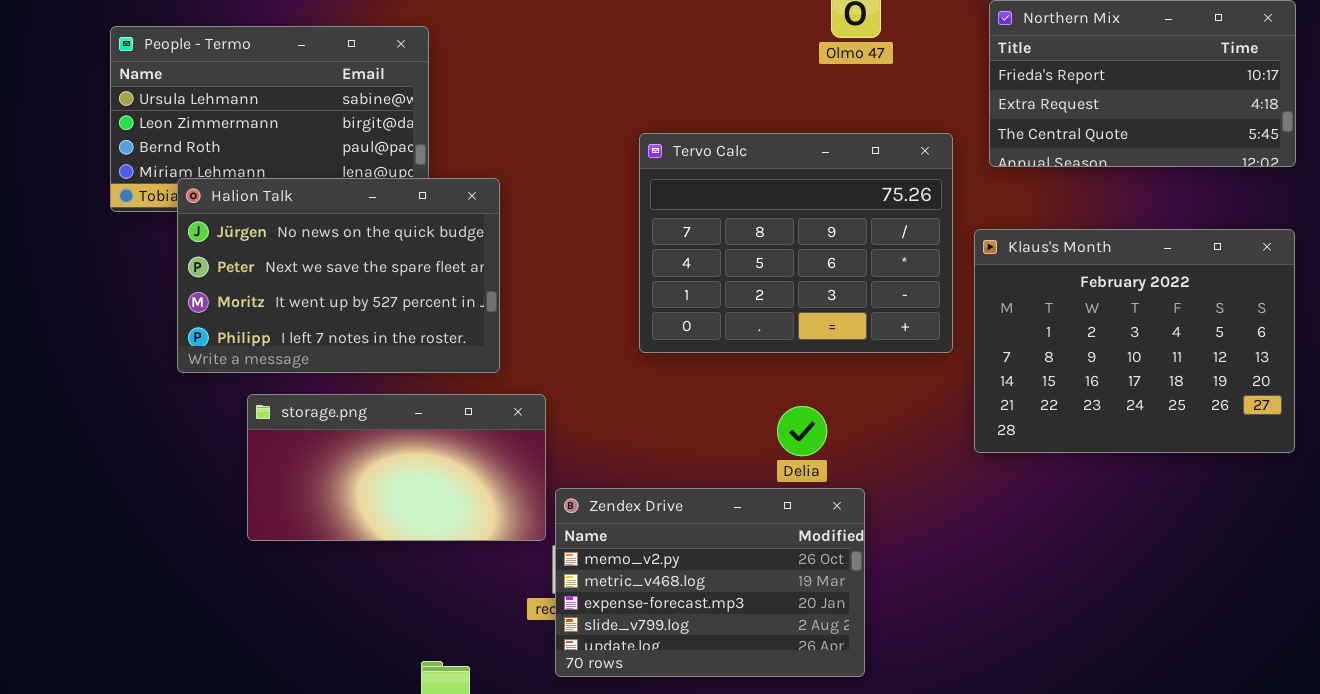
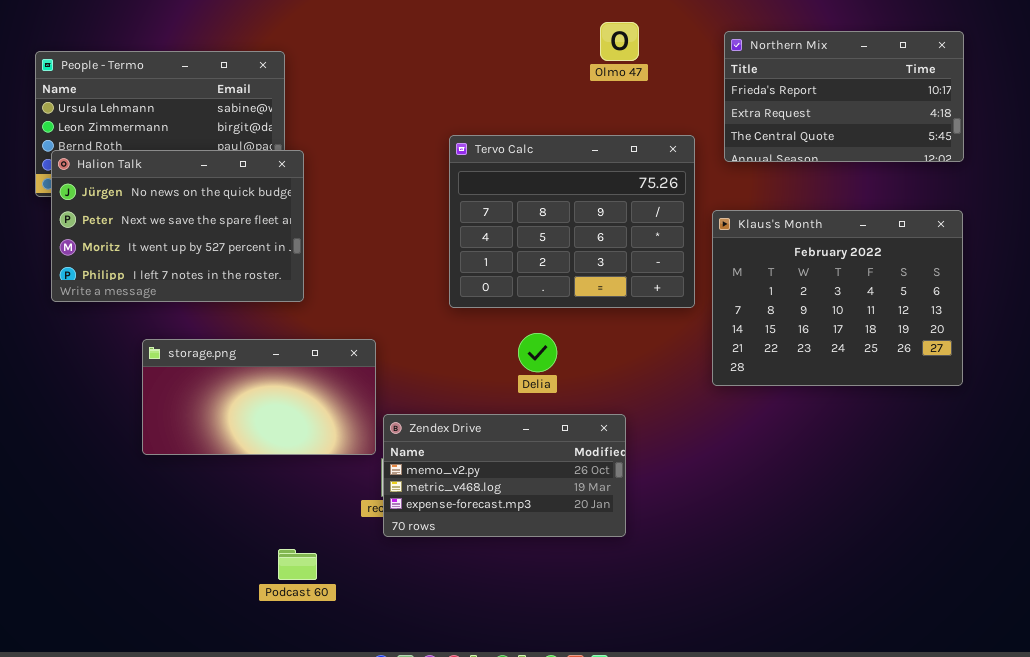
Halion Talk: [177,178,500,373] -> [51,150,304,302], moved
Delia: [777,406,827,456] -> [518,333,557,372], moved
Zendex Drive: [555,488,865,677] -> [383,414,626,537], resized

